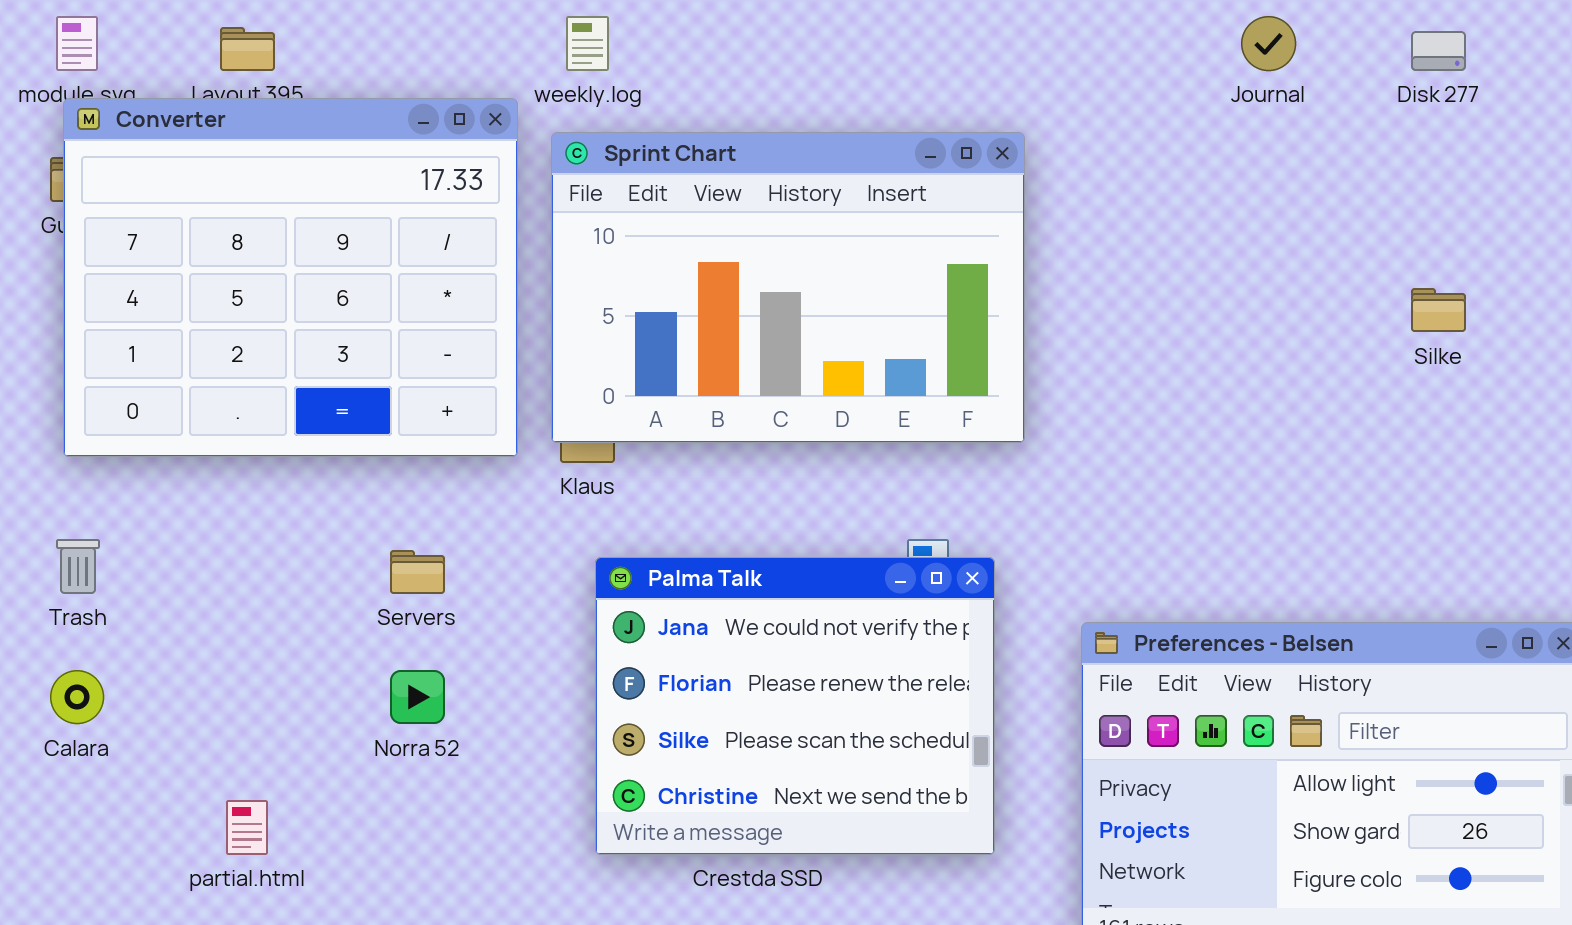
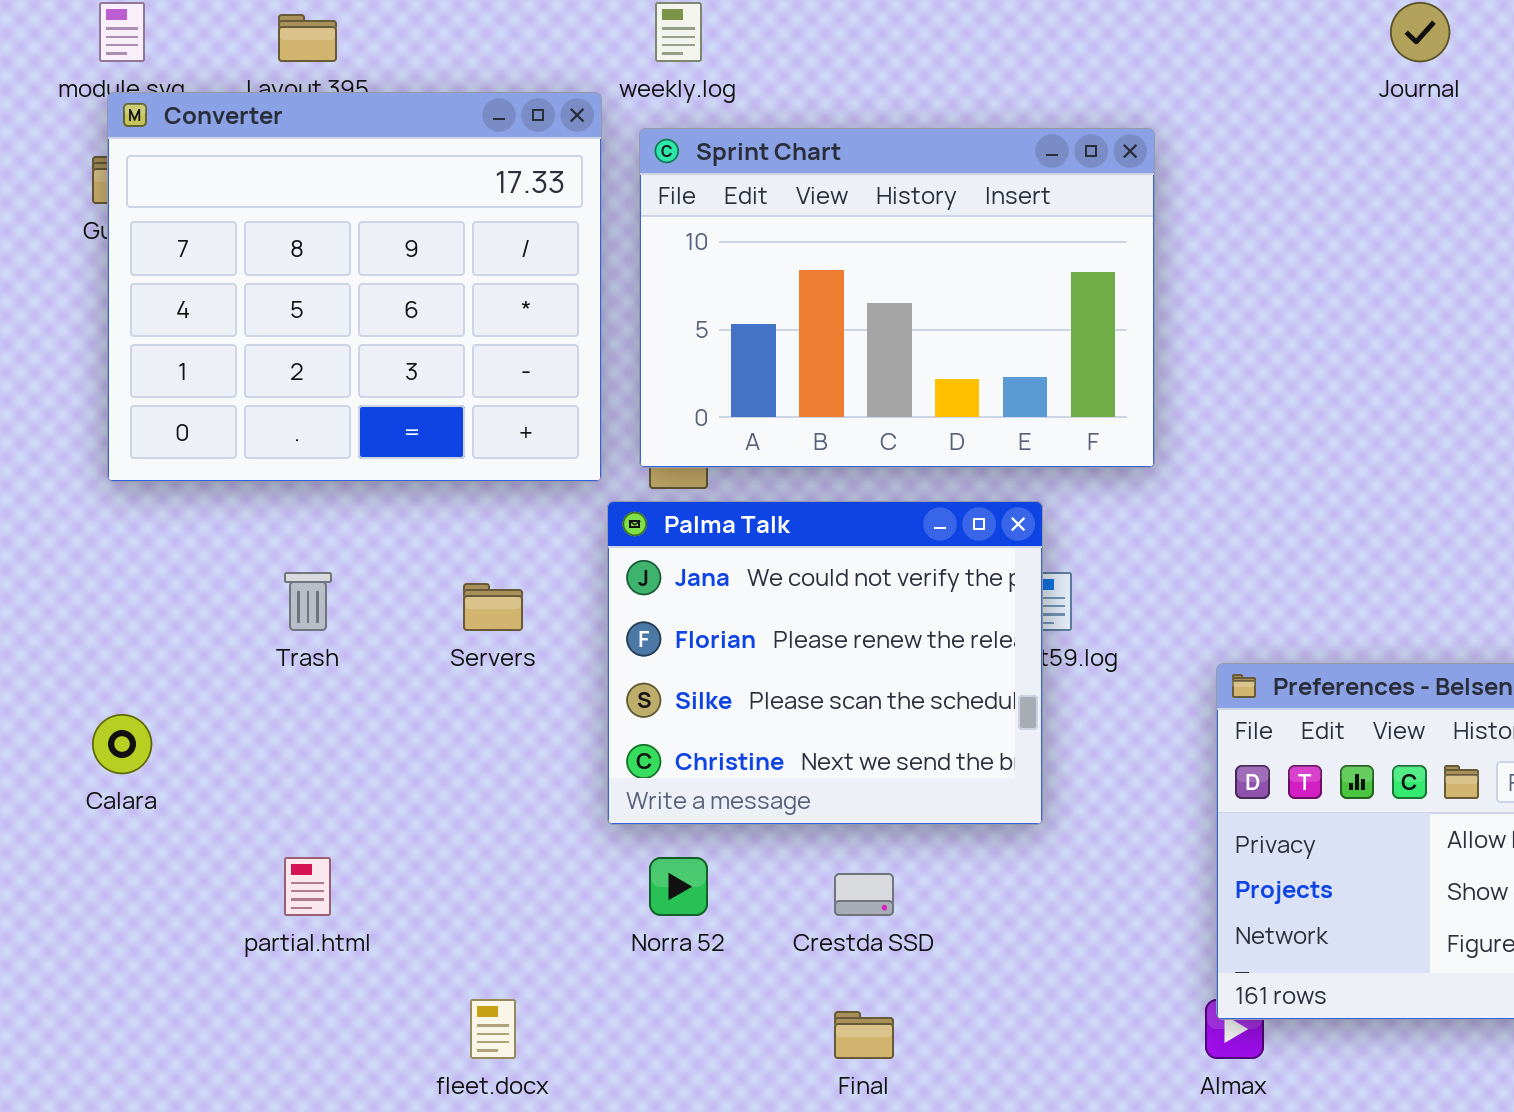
Trash: [56,539,100,594] -> [284,572,332,631], moved
Palma Talk: [595,557,995,855] -> [607,501,1043,825], moved
Norra 52: [390,670,445,724] -> [649,857,708,916], moved

